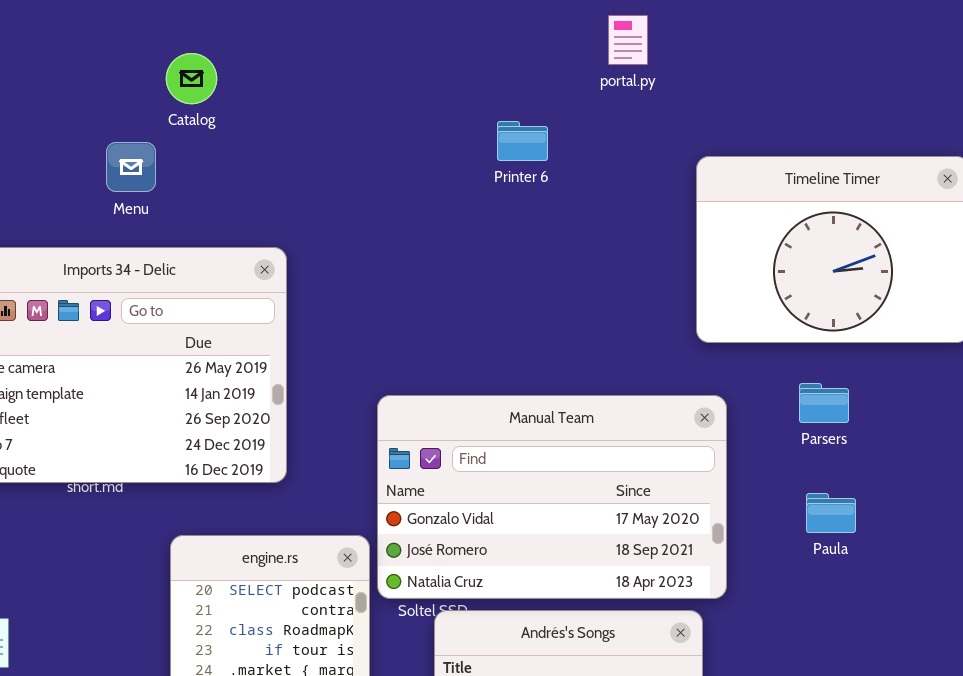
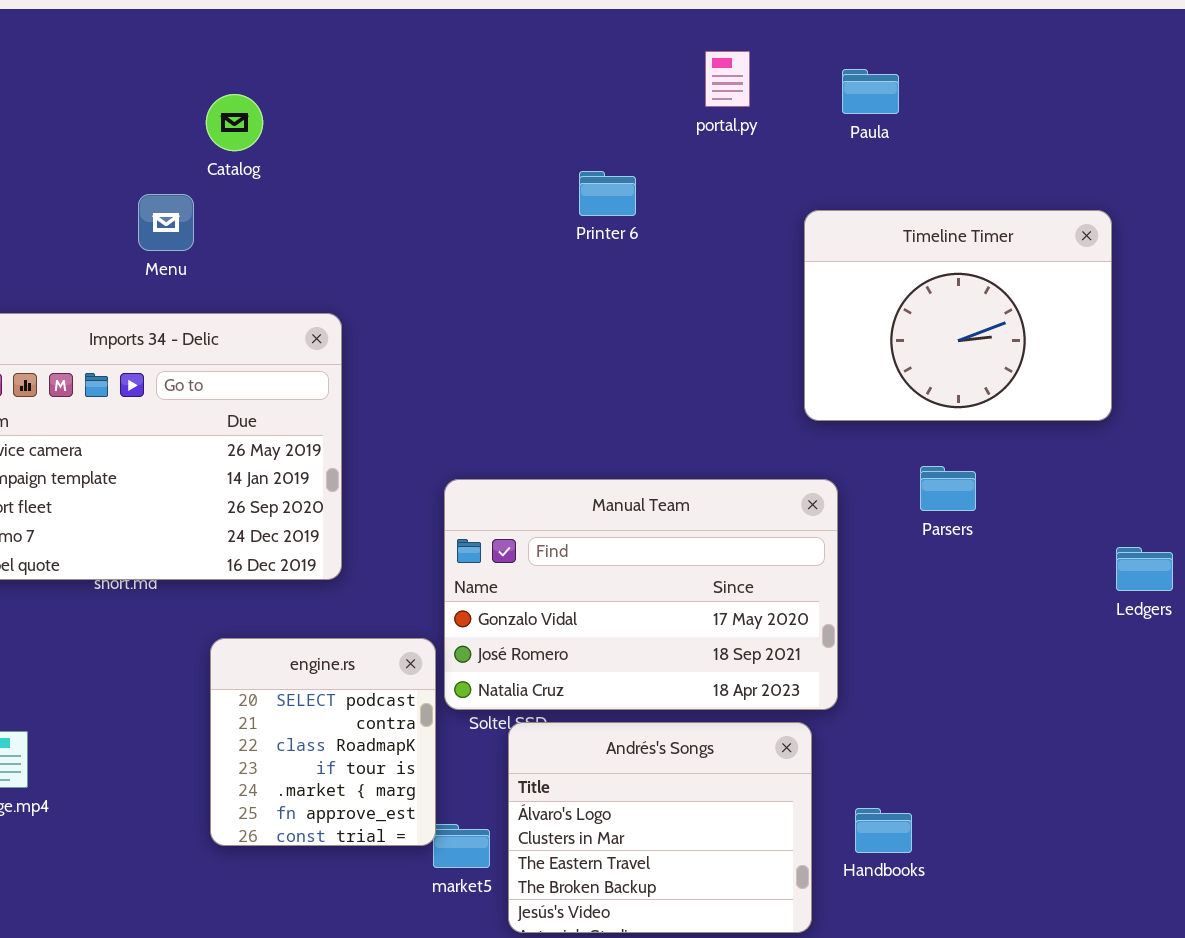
Paula: [806,493,856,533] -> [842,69,899,114], moved

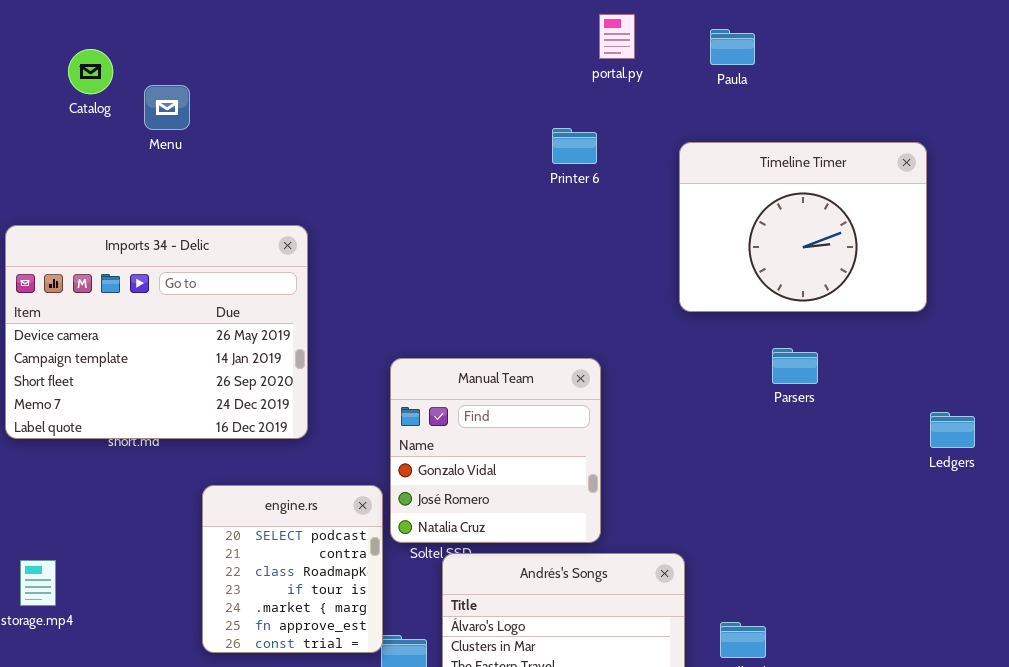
Catalog: [206,94,263,151] -> [68,49,113,94], moved
Printer 6: [579,171,636,216] -> [552,128,597,164], moved
Menu: [138,194,194,251] -> [144,85,190,130], moved
Manual Team: [444,479,838,710] -> [390,358,601,543], resized

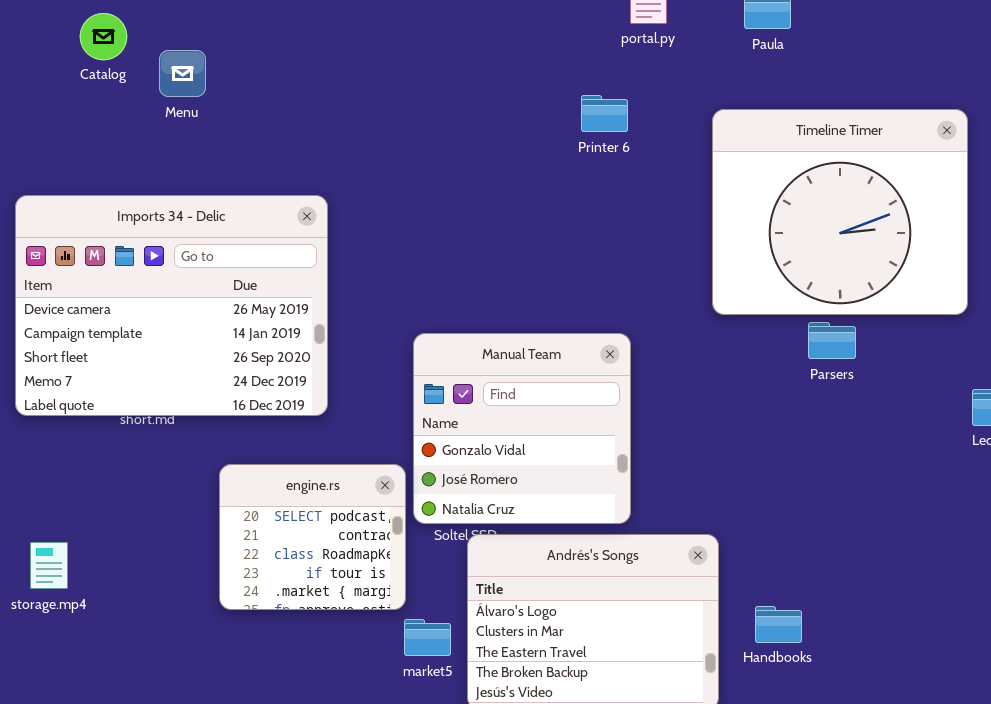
Timeline Timer: [679,142,927,312] -> [712,109,968,315], resized
engine.rs: [202,485,383,653] -> [219,464,406,610], resized

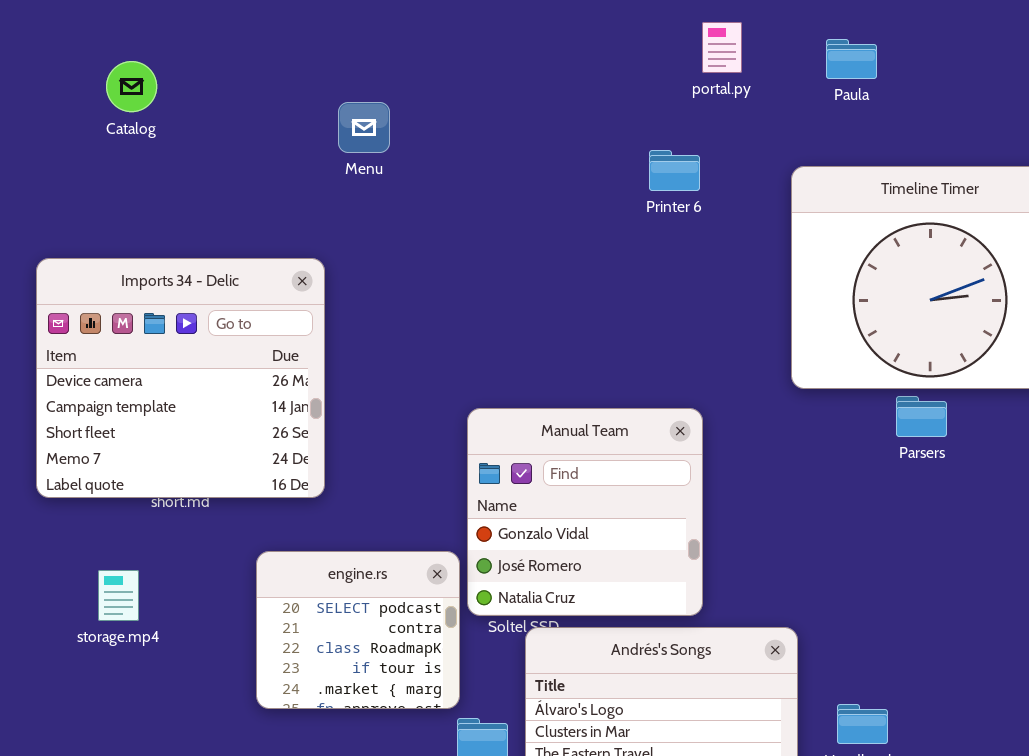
Menu: [159,50,206,97] -> [338,102,390,153], moved
Imports 34 - Delic: [15,195,328,416] -> [36,258,325,498], resized
storage.mp4: [30,542,68,589] -> [98,570,139,621], moved

